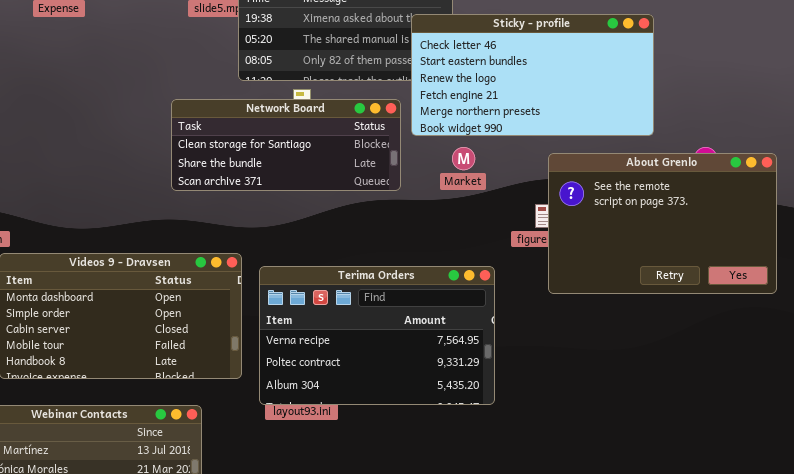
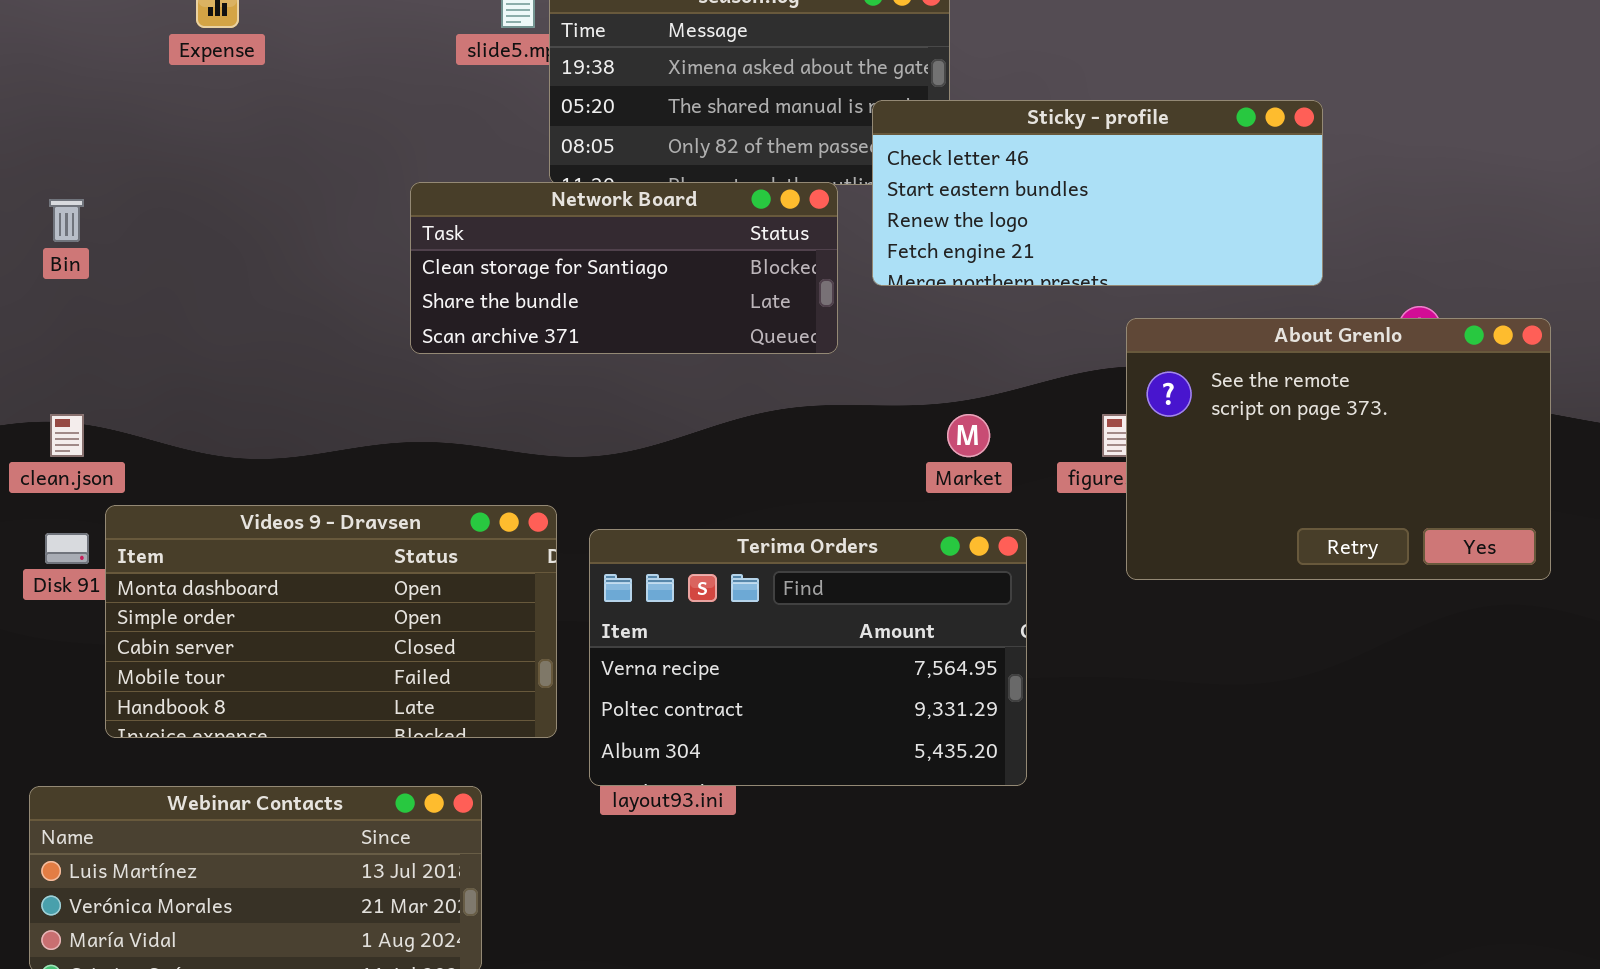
Sticky - profile: [411,14,654,136] -> [872,100,1323,286], resized
Network Board: [171,99,401,191] -> [410,182,838,354], moved
Market: [452,147,475,170] -> [947,414,990,457], moved

